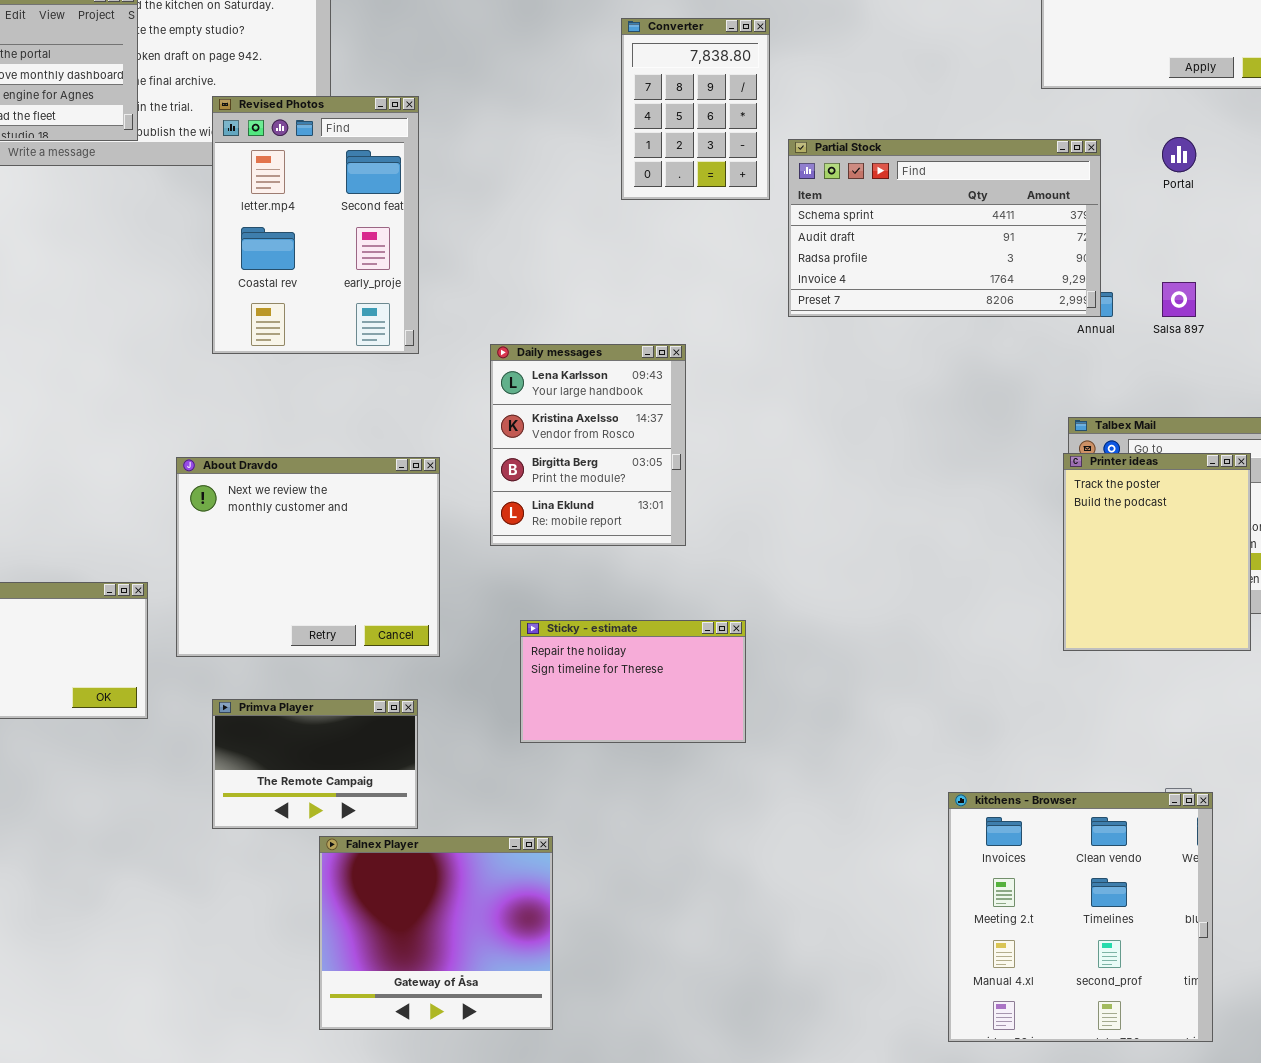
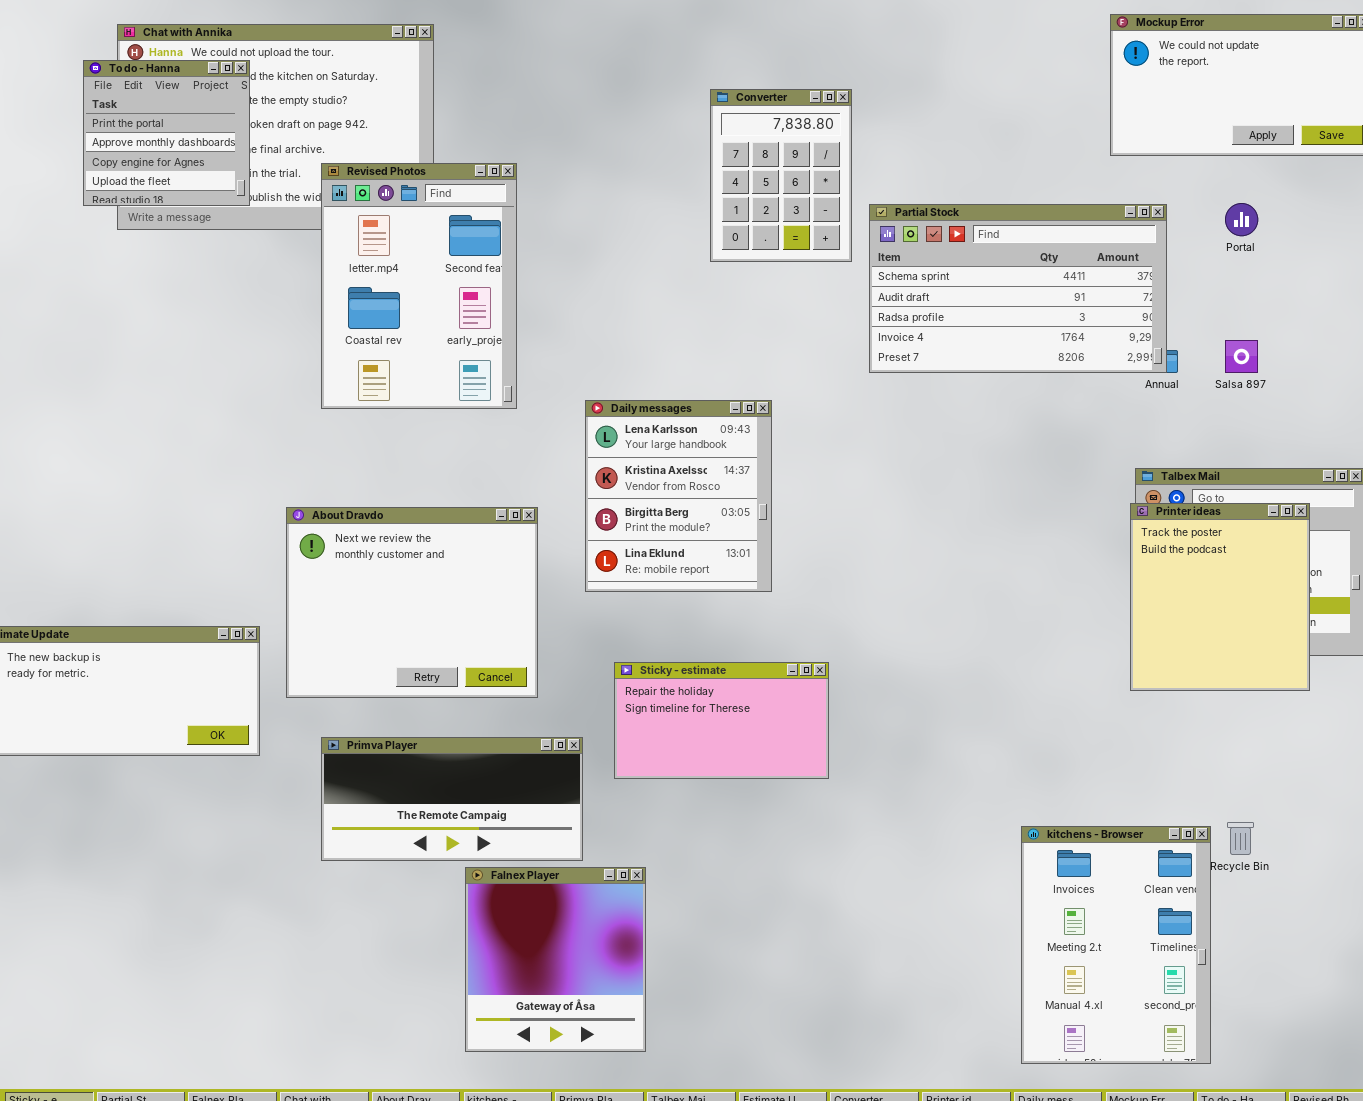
Primva Player: [212,699,418,829] -> [321,737,583,861], resized
kitchens - Browser: [948,792,1213,1042] -> [1021,826,1211,1064], resized
Falnex Player: [319,836,553,1030] -> [465,867,646,1052], resized

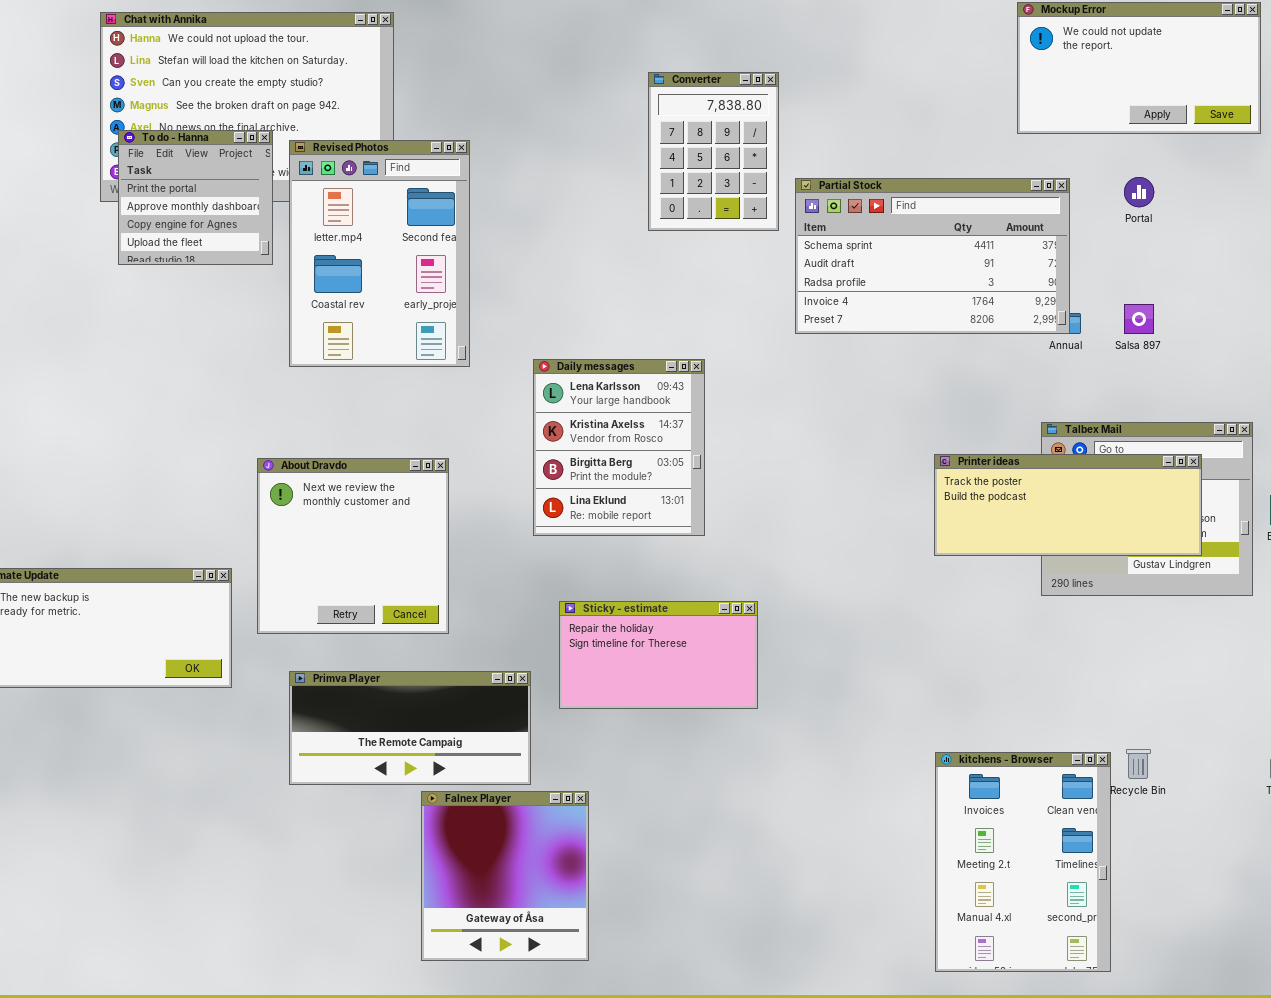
To do - Hanna: [83,60,250,206] -> [118,130,273,265], moved
Printer ideas: [1130,503,1310,691] -> [934,454,1202,556], resized
About Dravdo: [286,507,538,698] -> [257,458,449,634], resized

